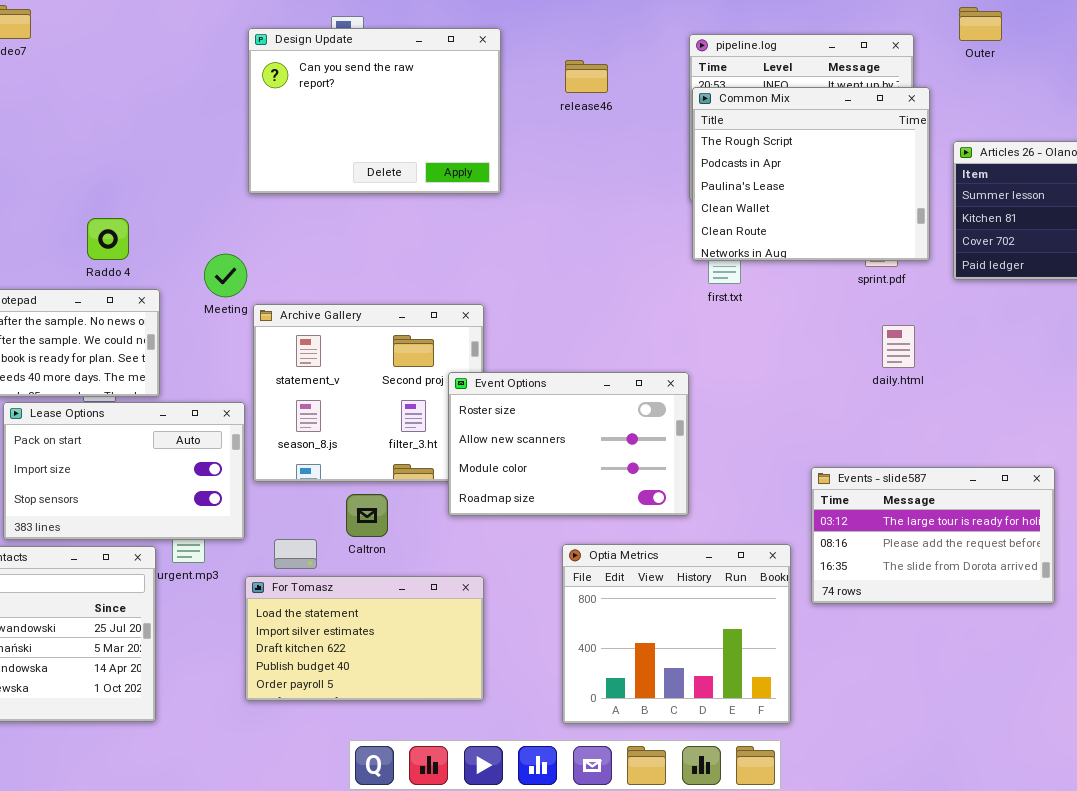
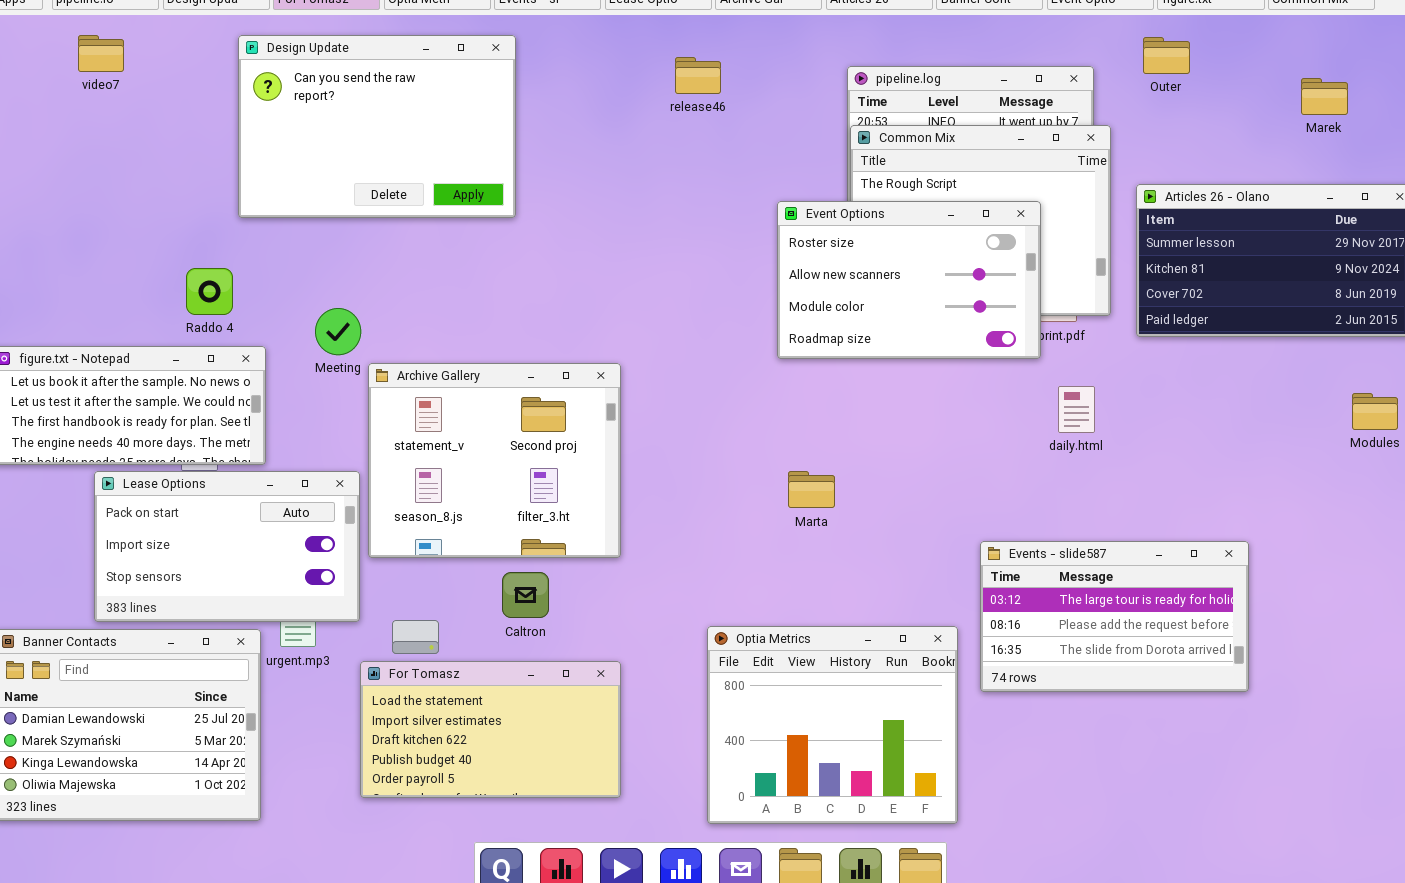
Design Update: [248,28,501,194] -> [238,35,516,218], moved
release46: [565,60,608,93] -> [675,57,721,94], moved
Event Options: [448,372,689,516] -> [777,201,1041,359], moved
Caltron: [346,494,388,537] -> [502,572,549,618], moved

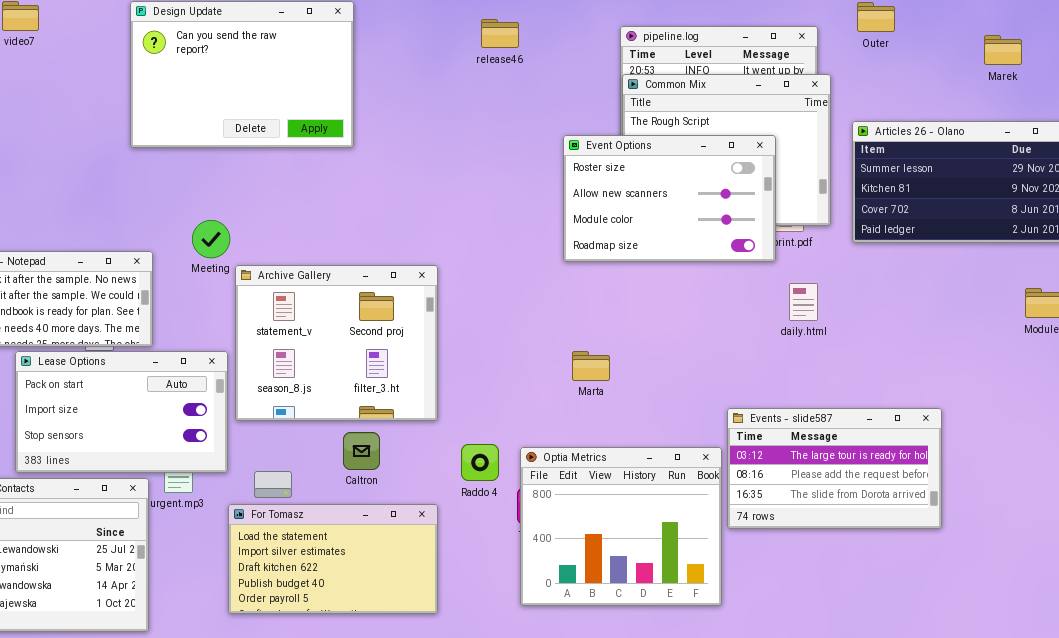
Raddo 4: [186,268,233,315] -> [461,444,499,481], moved
Optia Metrics: [707,626,958,824] -> [520,447,722,606], moved

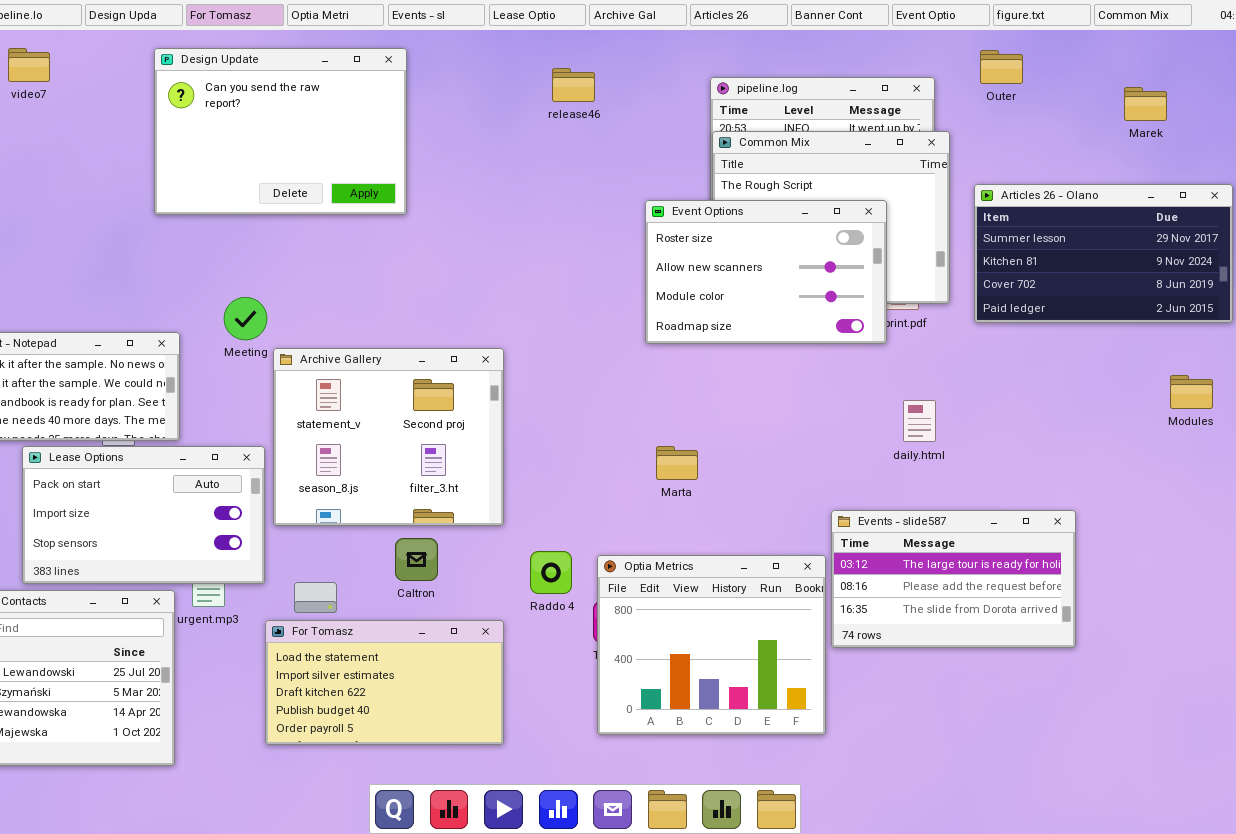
daily.html: [789,283,818,321] -> [903,400,936,442], moved

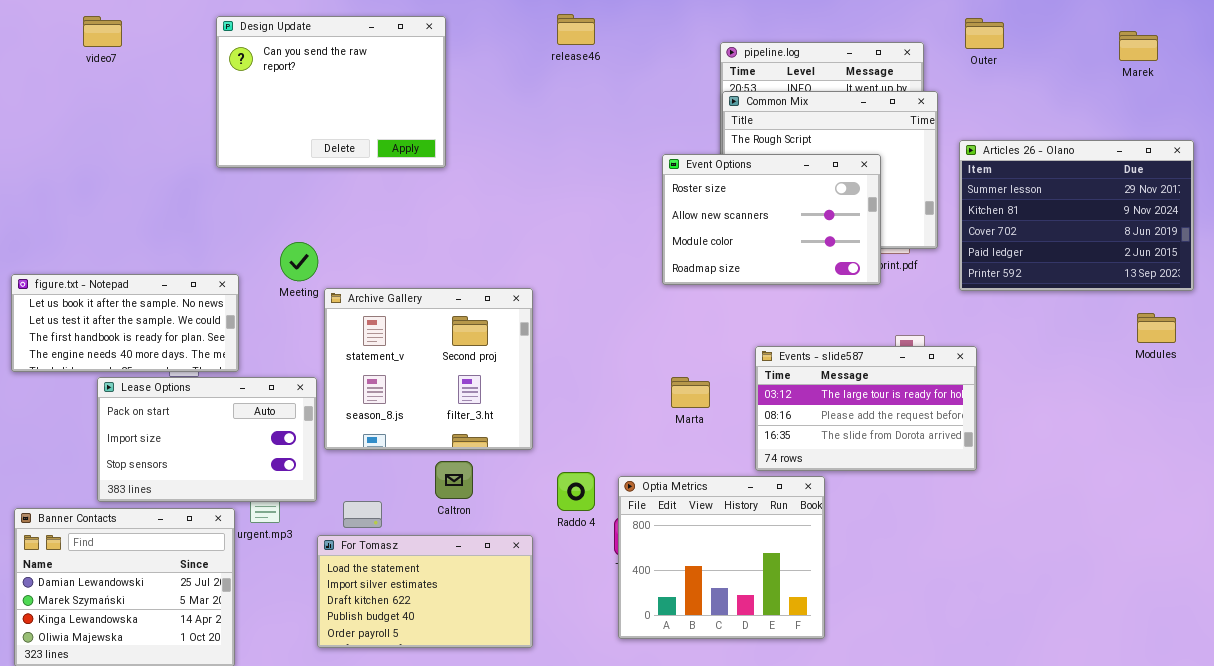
release46: [552,68,595,102] -> [557,14,595,45], moved
Marek: [1124,87,1167,121] -> [1119,31,1158,61], moved
Articles 26 - Olano: [974,184,1233,323] -> [959,140,1194,291], resized
Events - slide587: [831,510,1076,648] -> [755,346,977,471], moved

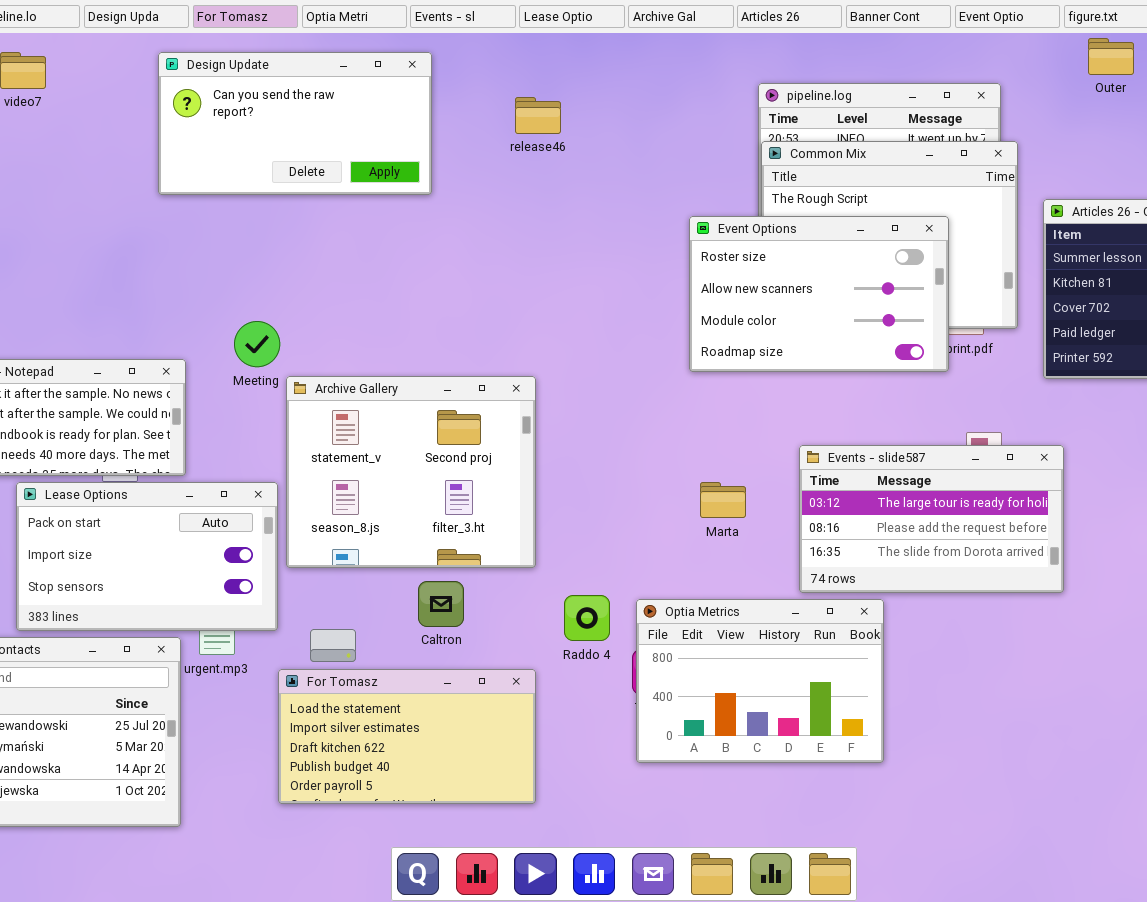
release46: [557,14,595,45] -> [515,97,561,134], moved
Design Update: [216,16,446,168] -> [158,52,432,195], resized
Outer: [965,18,1004,49] -> [1088,38,1134,75], moved
Optia Metrics: [618,476,825,639] -> [636,599,884,763], resized

